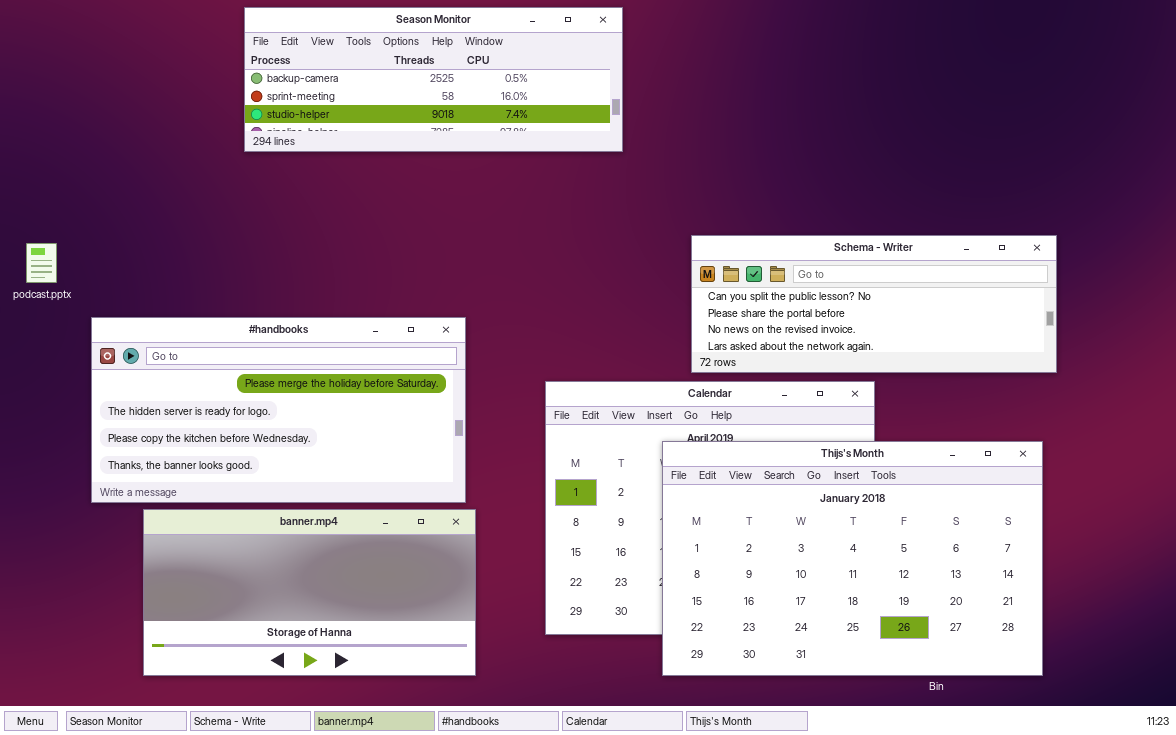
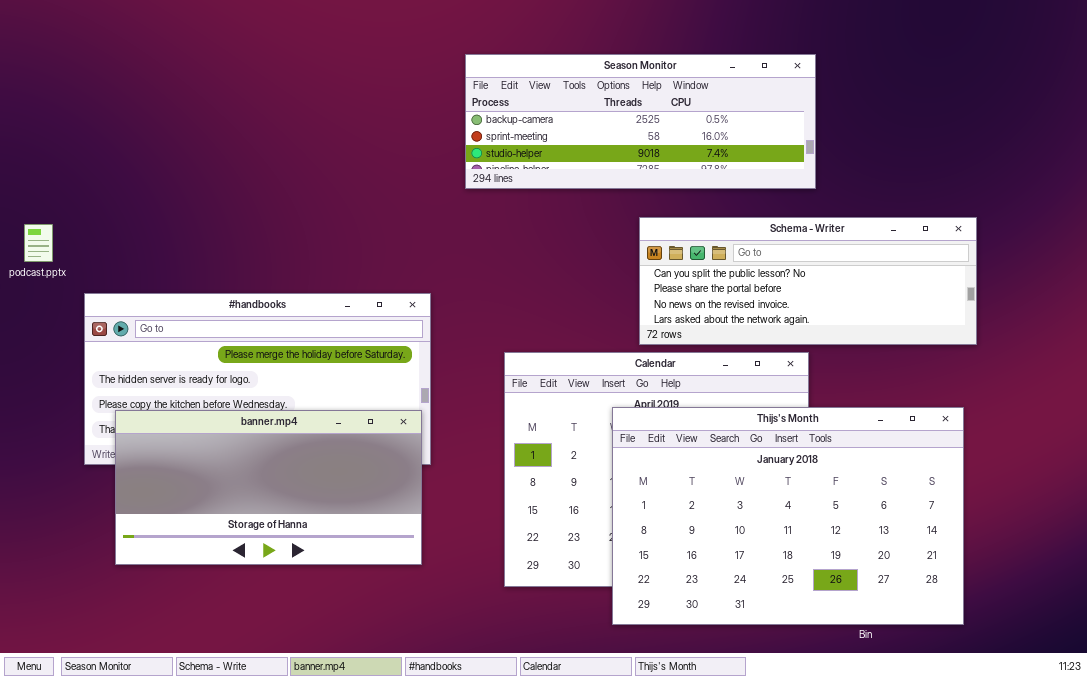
Season Monitor: [244,7,623,152] -> [465,54,816,189], moved
banner.mp4: [143,509,476,676] -> [115,410,422,565], moved

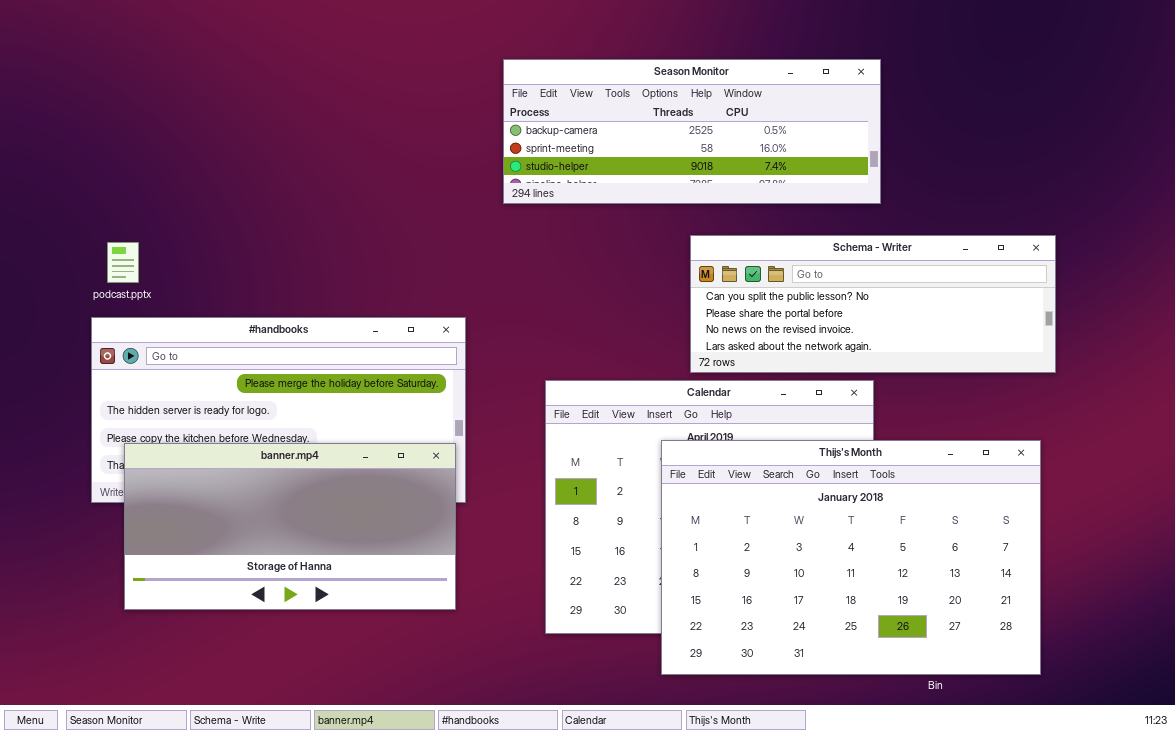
podcast.pptx: [24,224,53,262] -> [107,242,139,283], moved

